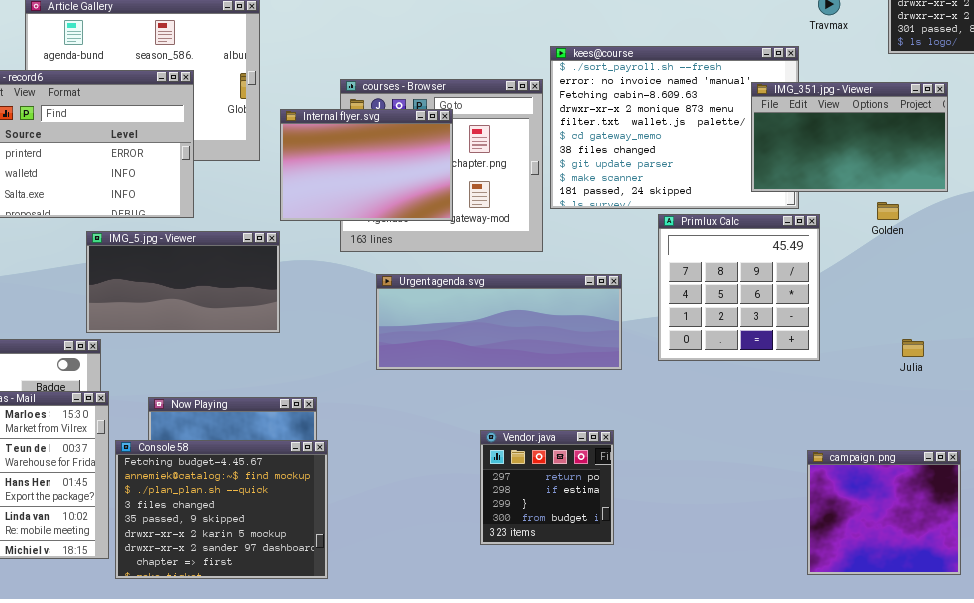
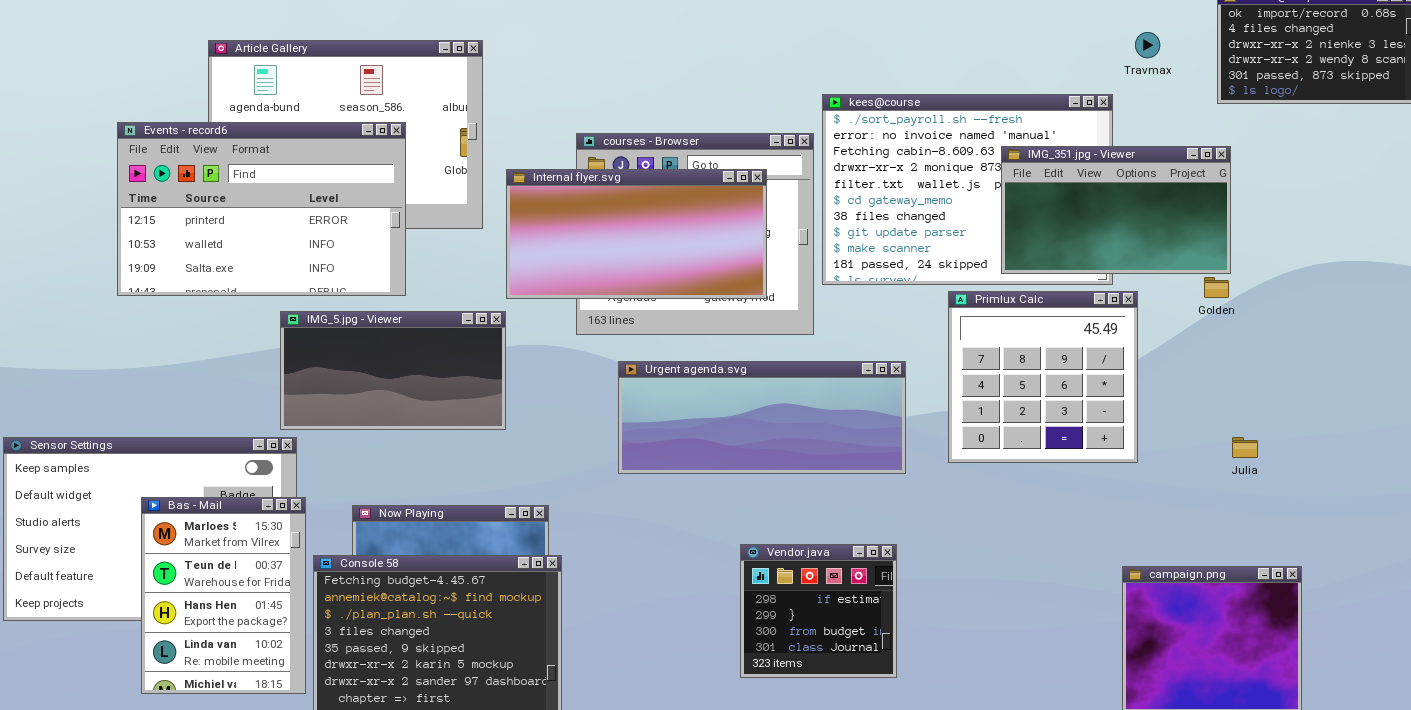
IMG_351.jpg - Viewer: [751,82,948,192] -> [1001,146,1231,274], moved
Internal flyer.svg: [280,109,453,221] -> [506,169,767,299], resized
Vendor.java: [480,430,614,545] -> [740,544,897,678], scrolled down 1 row

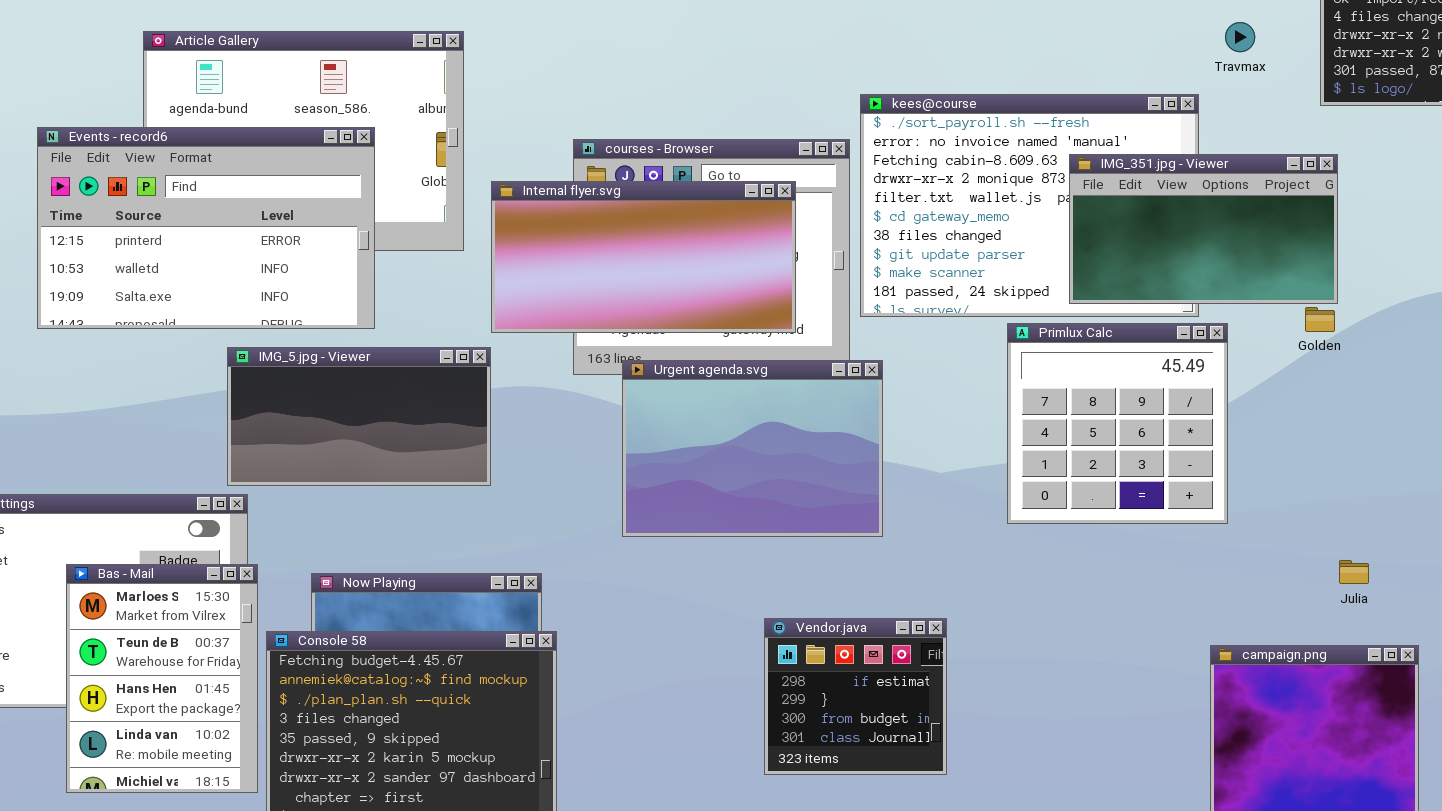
Urgent agenda.svg: [618,361,906,474] -> [622,360,883,537], resized
Julia: [1232,437,1258,458] -> [1339,560,1369,584], moved

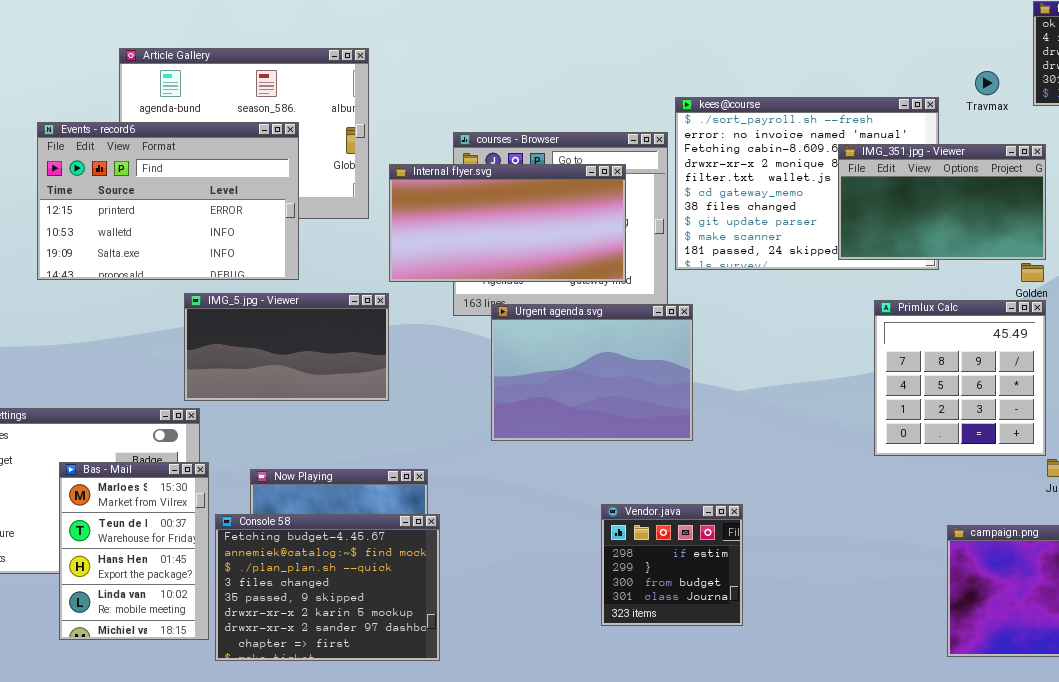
Travmax: [1225,22,1255,52] -> [975,71,999,95], moved
Primlux Calc: [1007,323,1228,524] -> [874,300,1046,456], moved

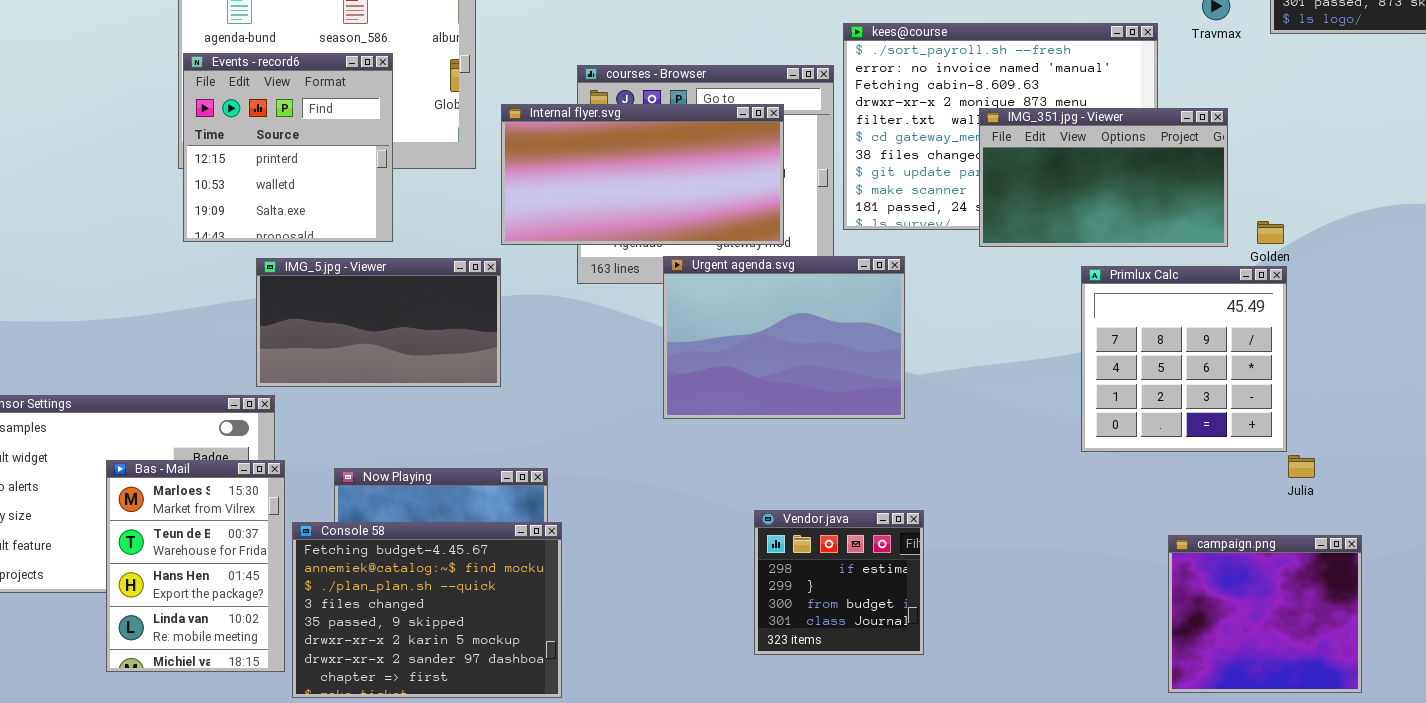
Events - record6: [37,122,299,280] -> [183,53,393,242], resized
IMG_351.jpg - Viewer: [838,144,1046,260] -> [979,108,1228,247], moved
Urgent agenda.svg: [491,304,693,441] -> [663,256,905,419], moved

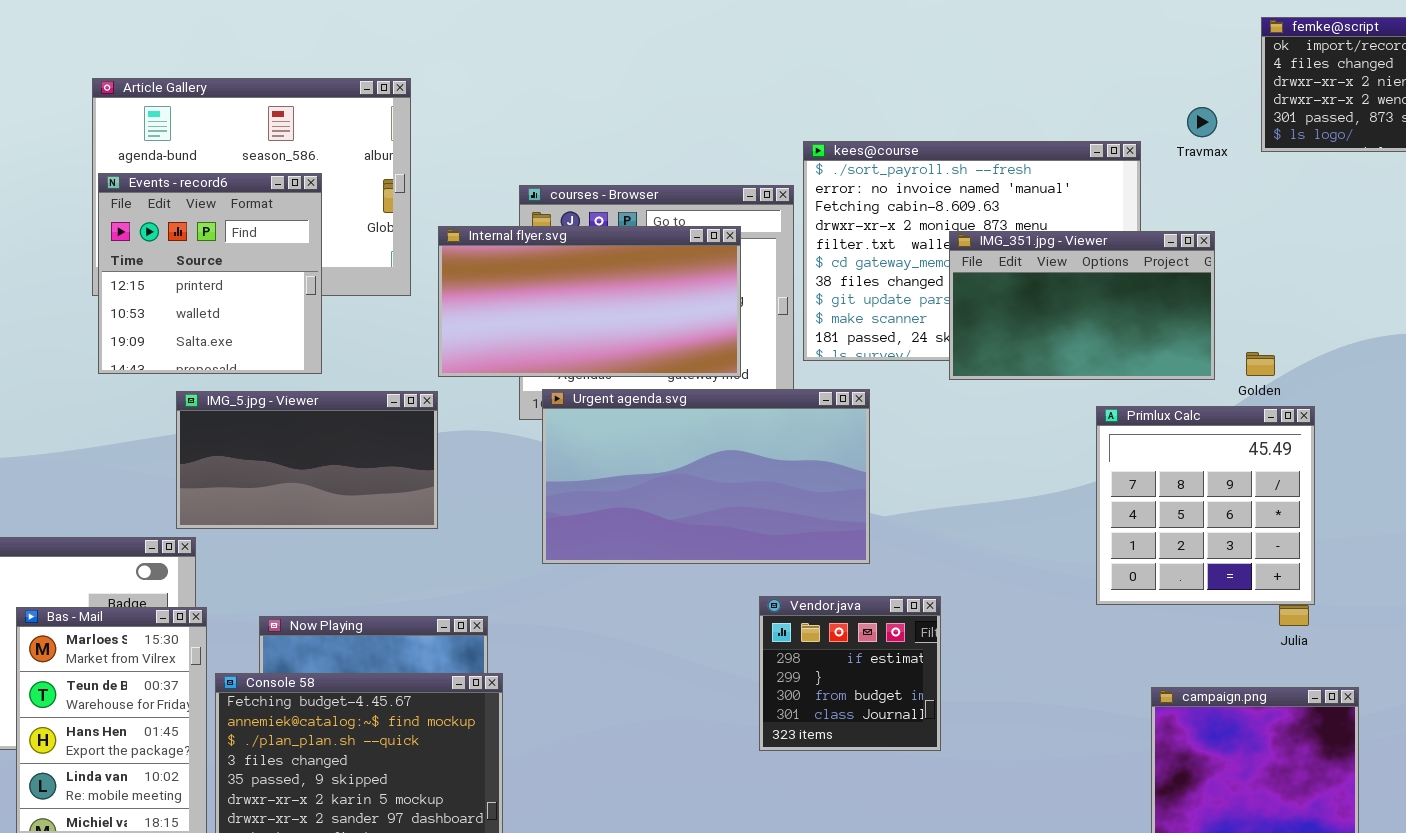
Urgent agenda.svg: [663,256,905,419] -> [542,389,870,564], resized
Primlux Calc: [1081,266,1287,452] -> [1096,406,1315,605], moved
Vendor.java: [754,510,924,655] -> [759,596,941,751], moved

